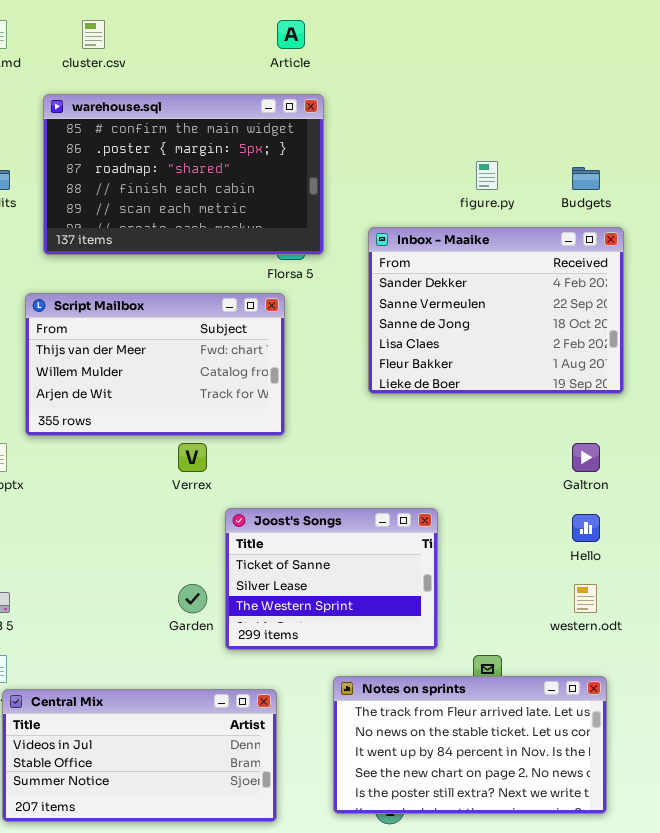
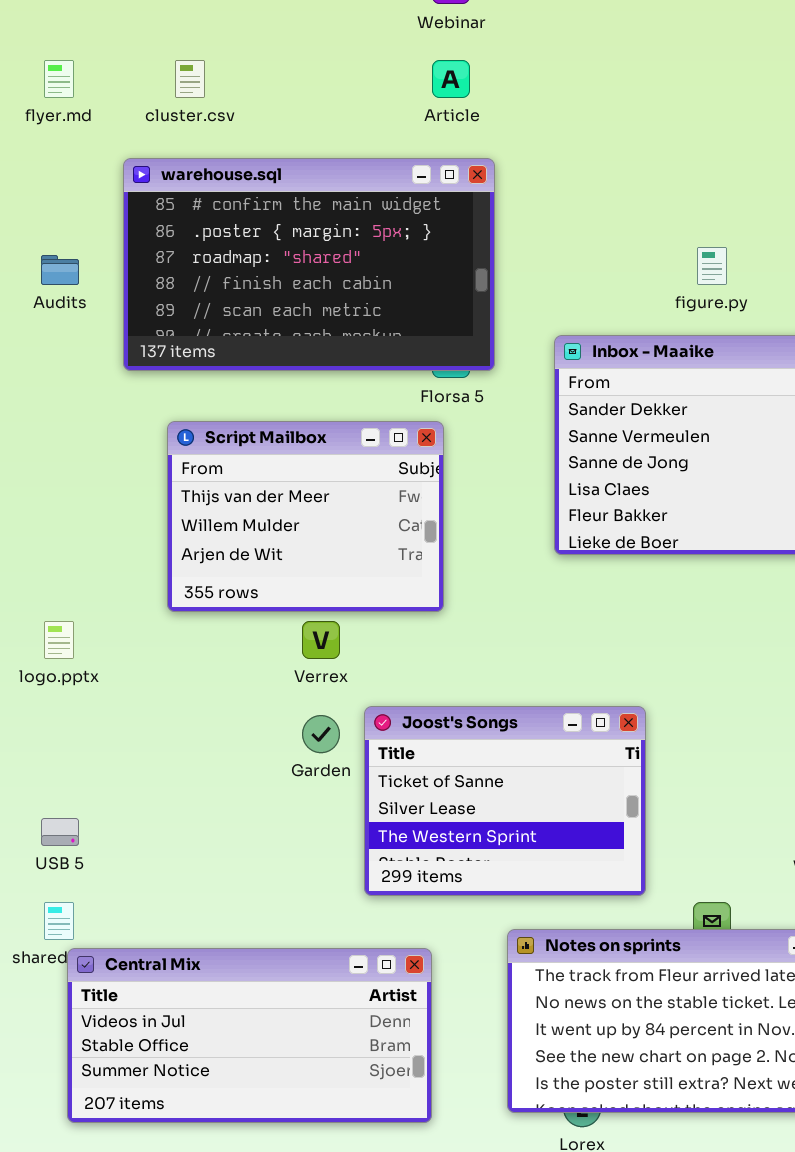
Script Mailbox: [25,293,285,436] -> [167,421,444,612], resized
Garden: [178,584,207,613] -> [302,715,340,753], moved

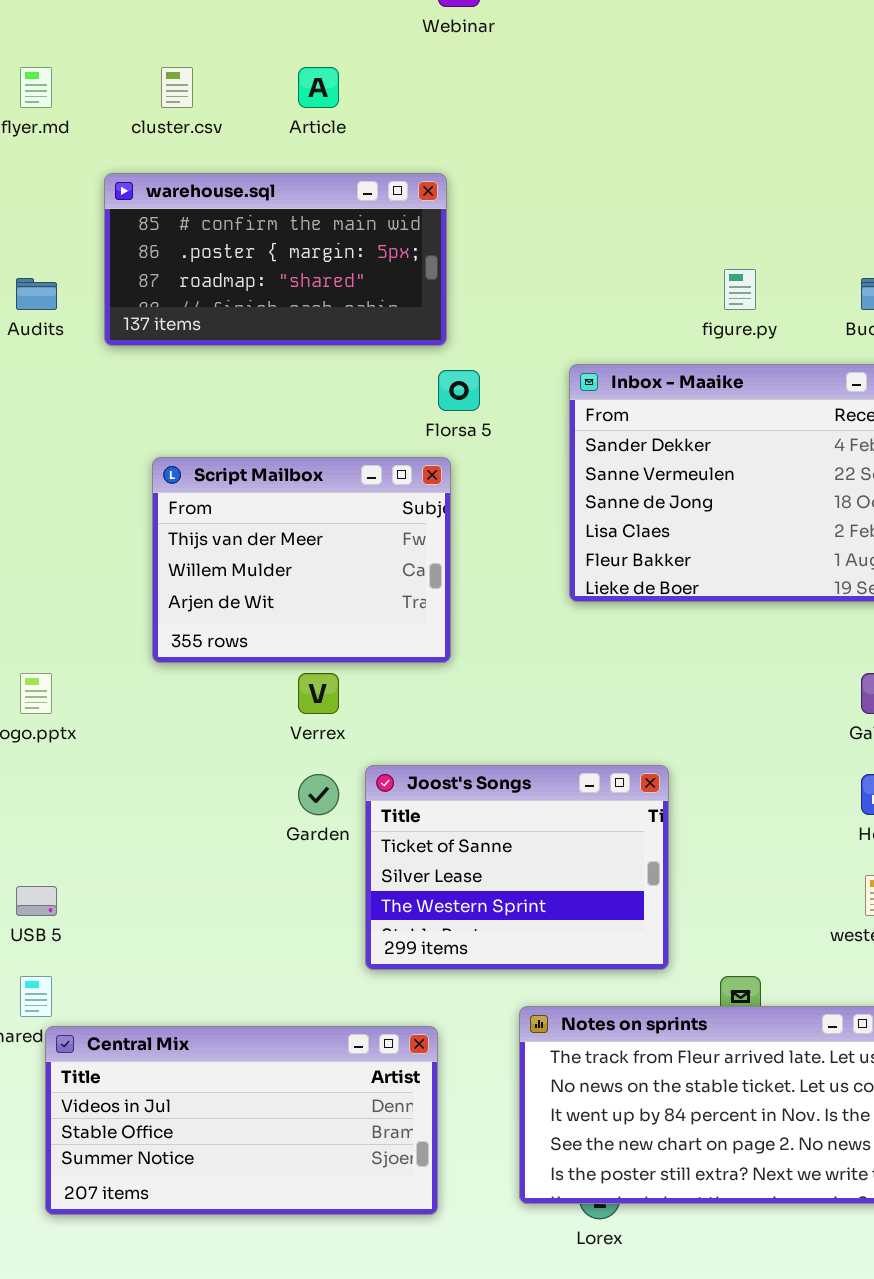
Article: [432,60,470,98] -> [298,67,339,108], moved
warehouse.sql: [123,158,495,371] -> [104,173,447,346], resized

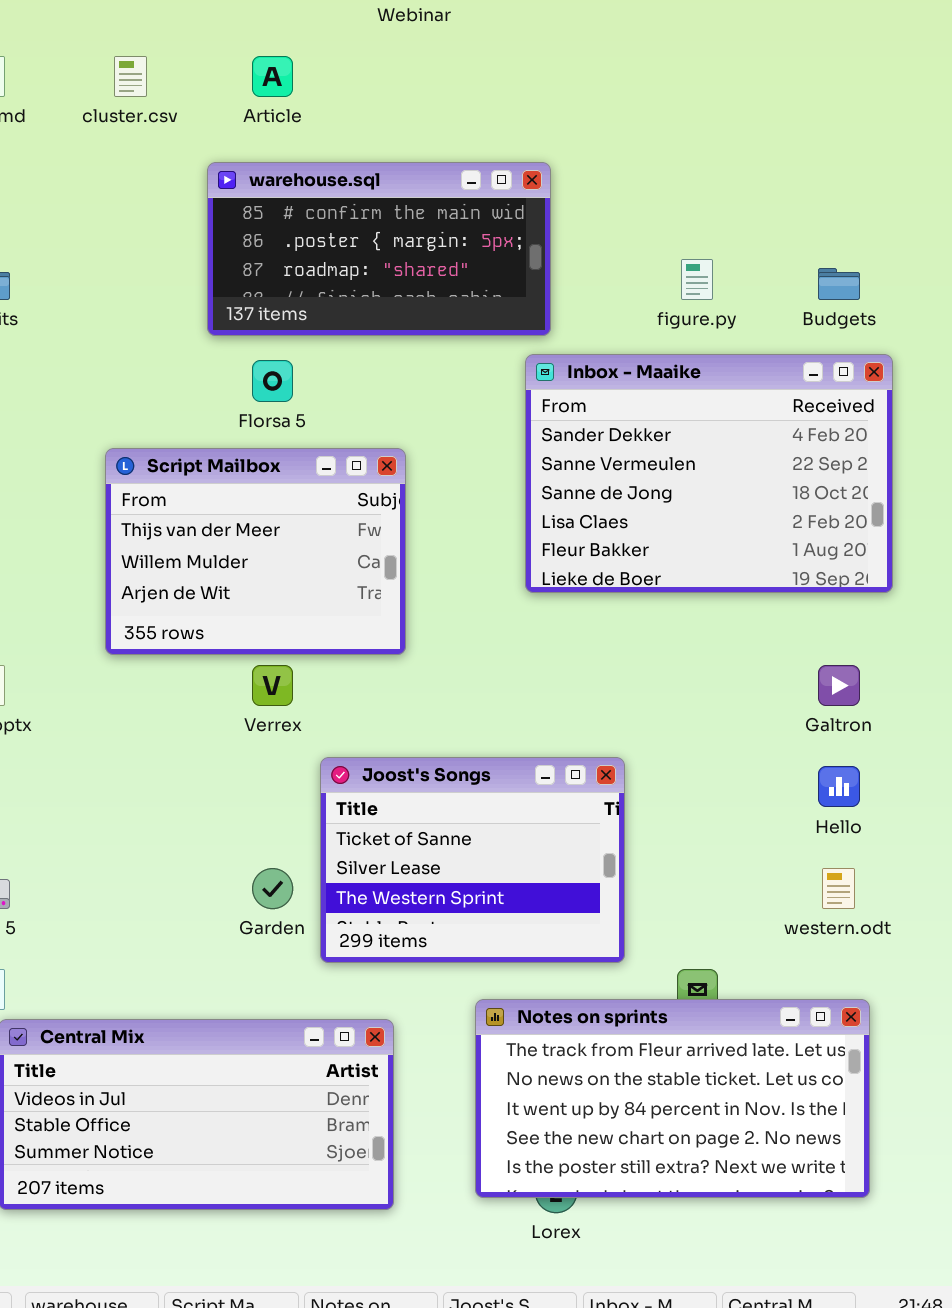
warehouse.sql: [104,173,447,346] -> [207,162,551,336], moved
Florsa 5: [438,370,480,411] -> [252,360,293,402], moved
Garden: [298,774,339,815] -> [252,868,293,909], moved

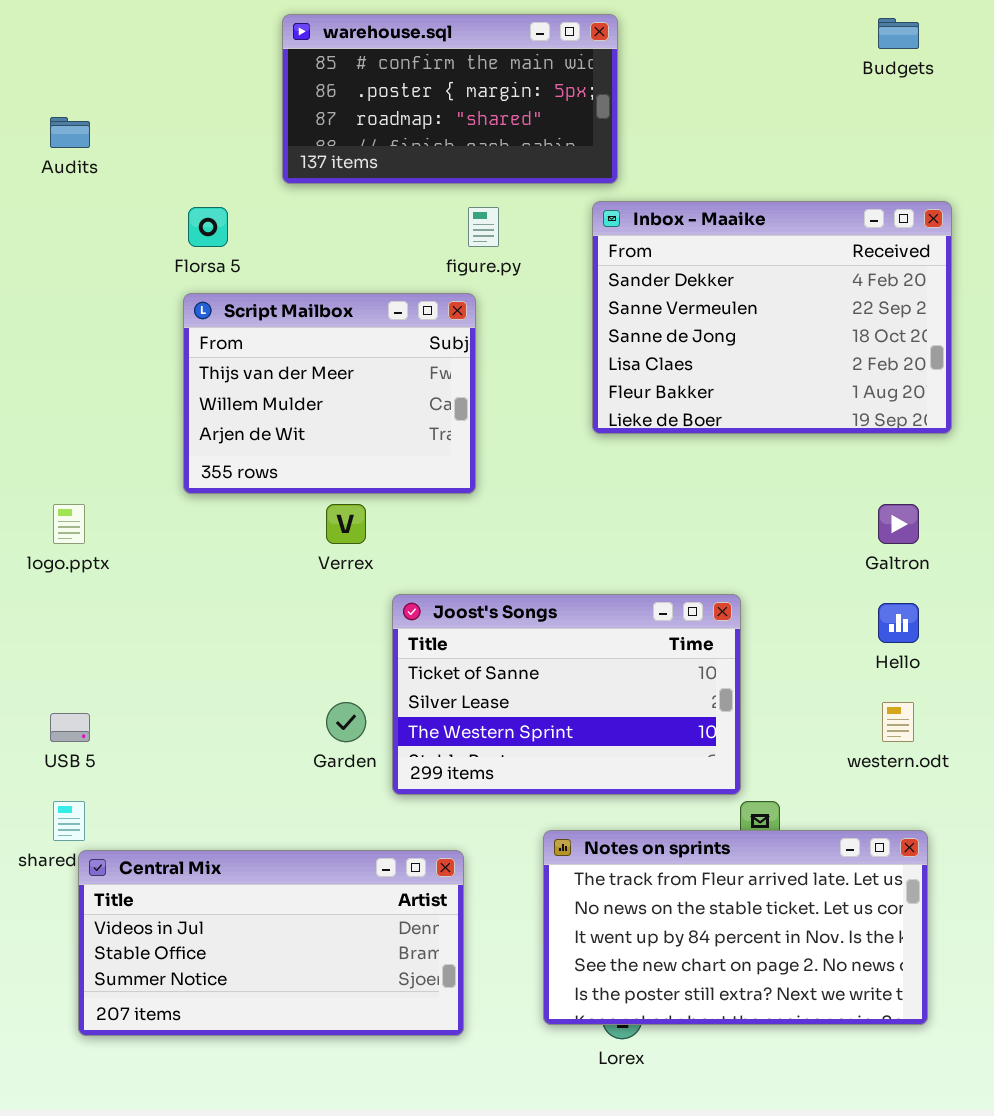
figure.py: [681,259,713,300] -> [468,207,499,247], moved
Budgets: [818,268,860,300] -> [878,18,919,49], moved
Florsa 5: [252,360,293,402] -> [188,207,228,247], moved
Joost's Songs: [320,757,625,963] -> [392,594,741,795], resized

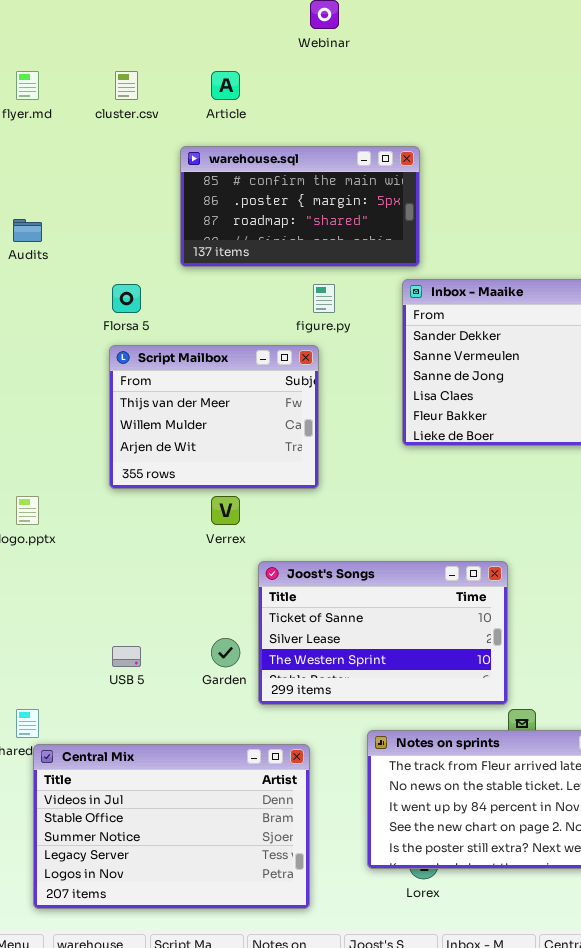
USB 5: [50,713,90,742] -> [112,646,141,667], moved
Central Mix: [78,850,464,1036] -> [33,744,310,909], resized

